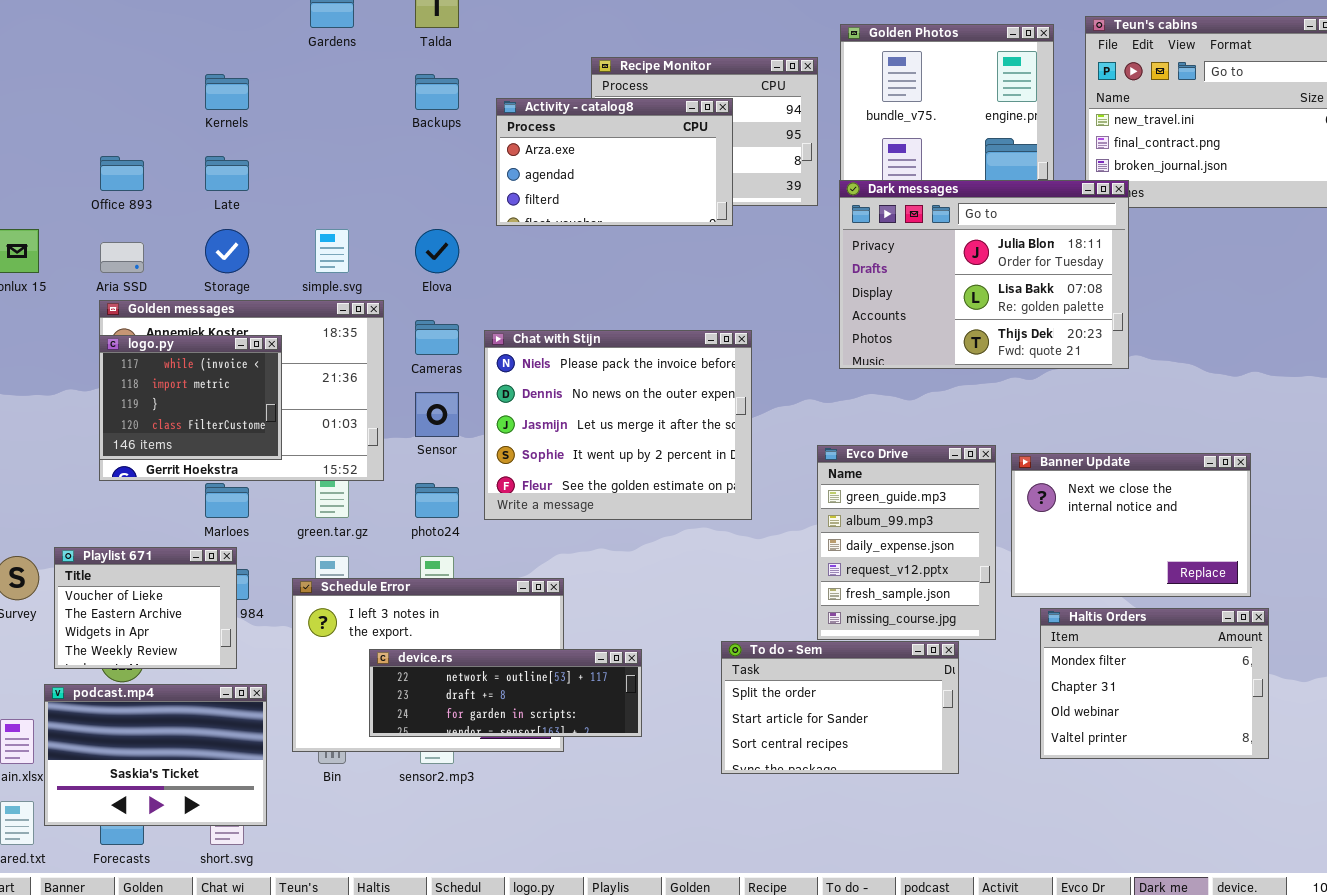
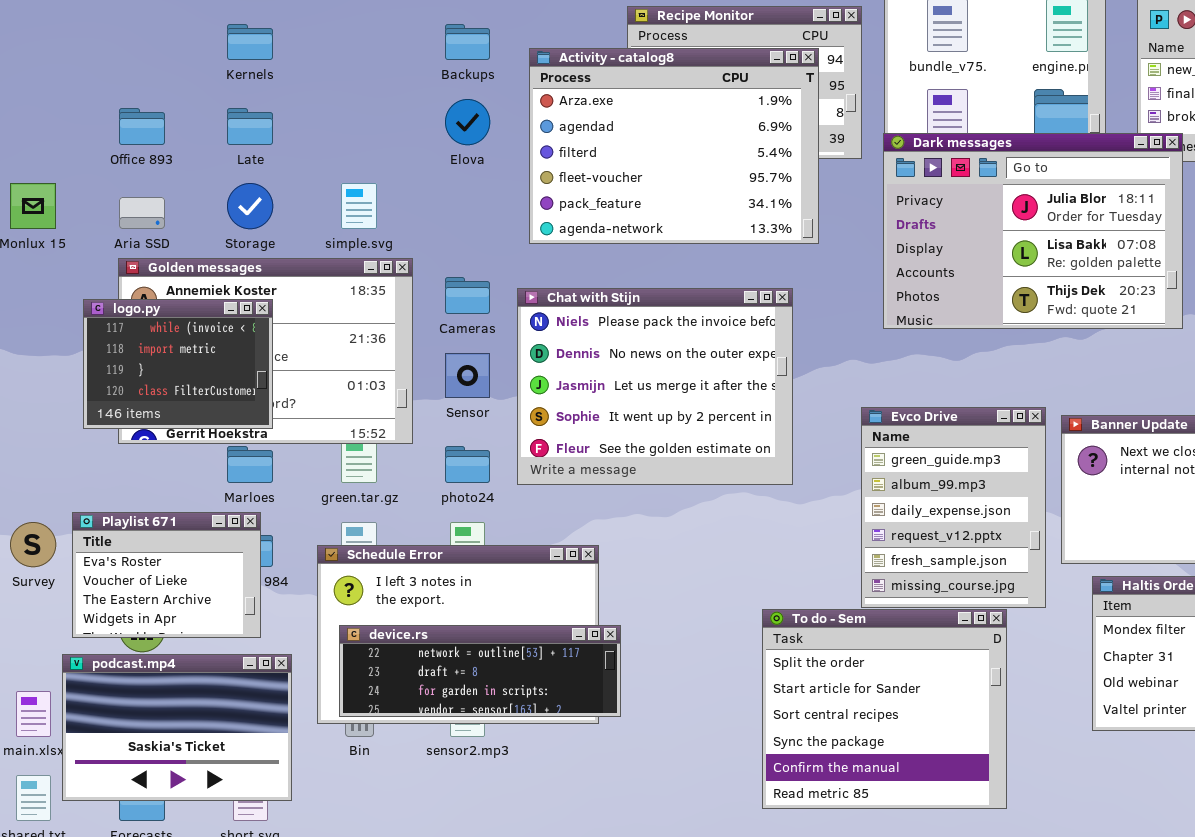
Activity - catalog8: [496,98,733,226] -> [529,48,819,244], resized
Elova: [415,229,459,273] -> [445,99,490,145], moved
logo.py: [99,335,282,460] -> [83,299,273,429], moved
Playlist 671: [54,547,237,669] -> [72,512,261,638], scrolled up 1 row
To do - Sem: [721,641,959,774] -> [762,609,1007,809], resized
device.rs: [369,649,642,737] -> [339,625,621,717], moved

